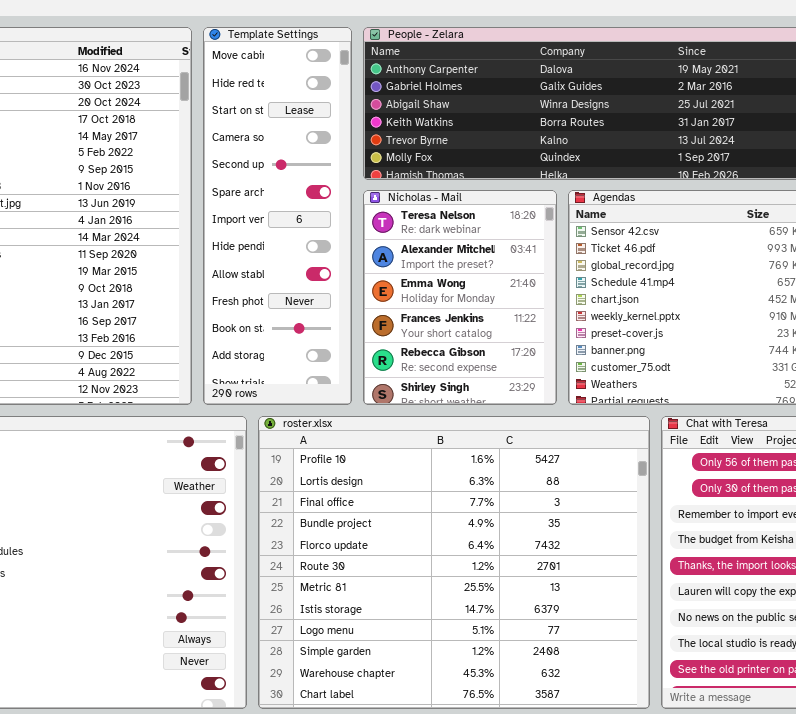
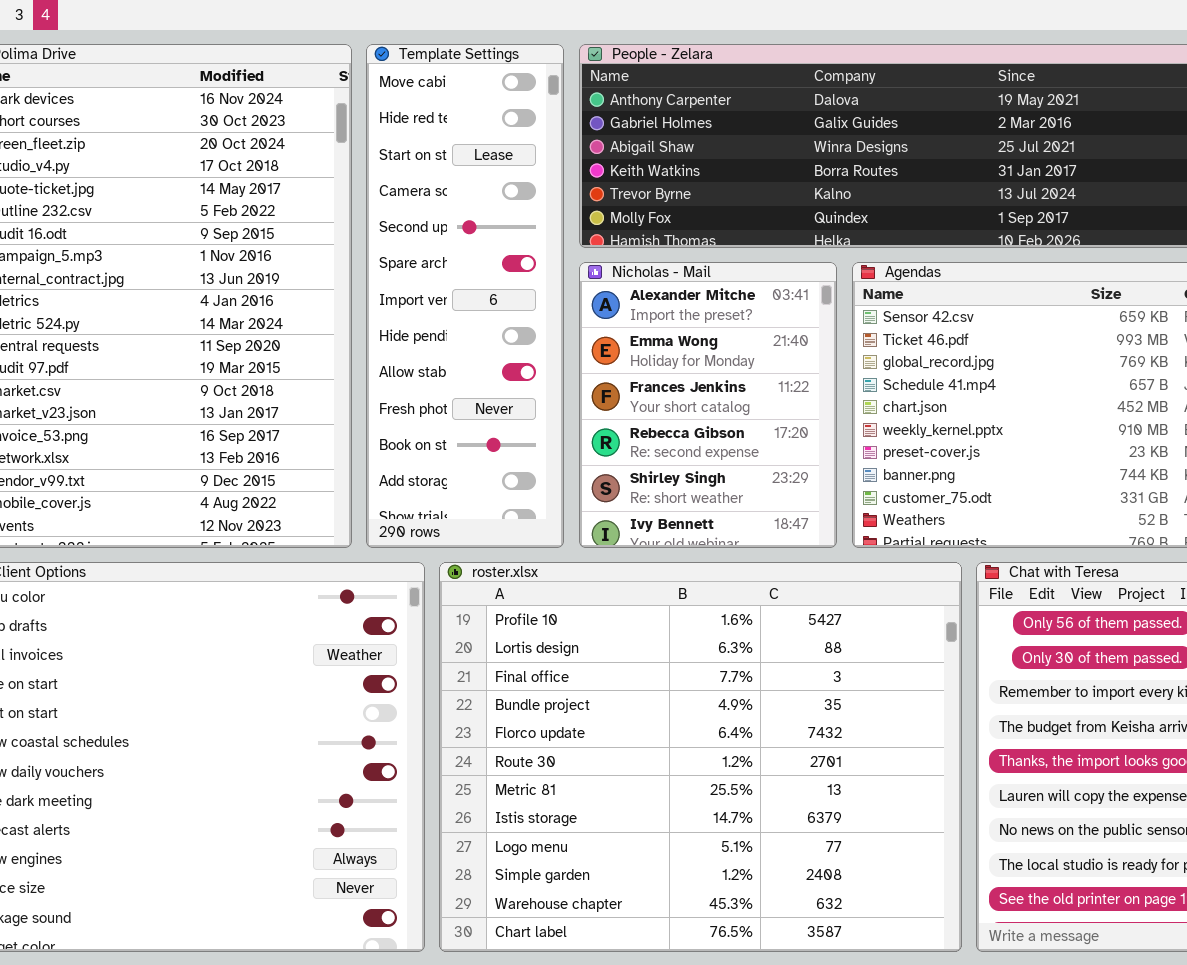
Nicholas - Mail: [363,190,557,405] -> [579,262,837,548], scrolled down 1 row

